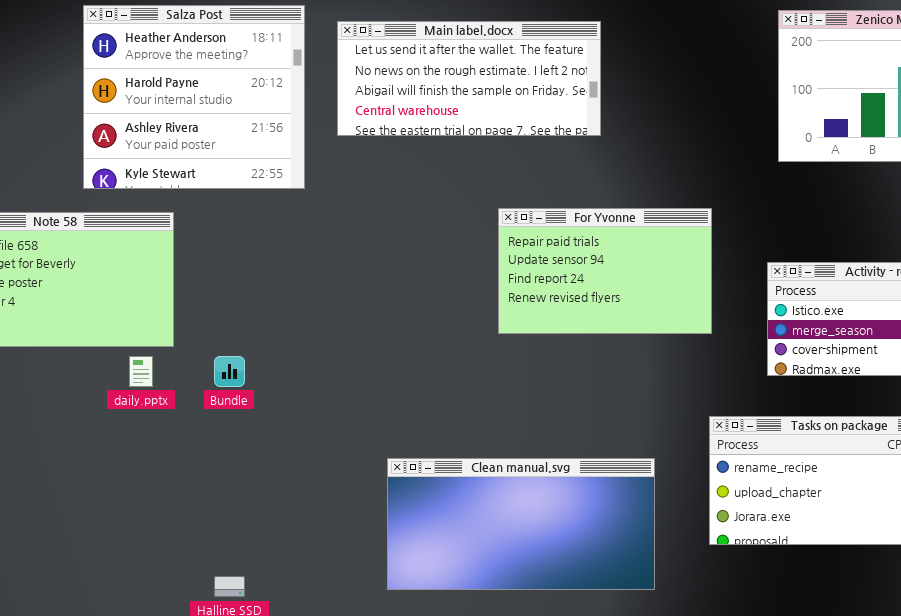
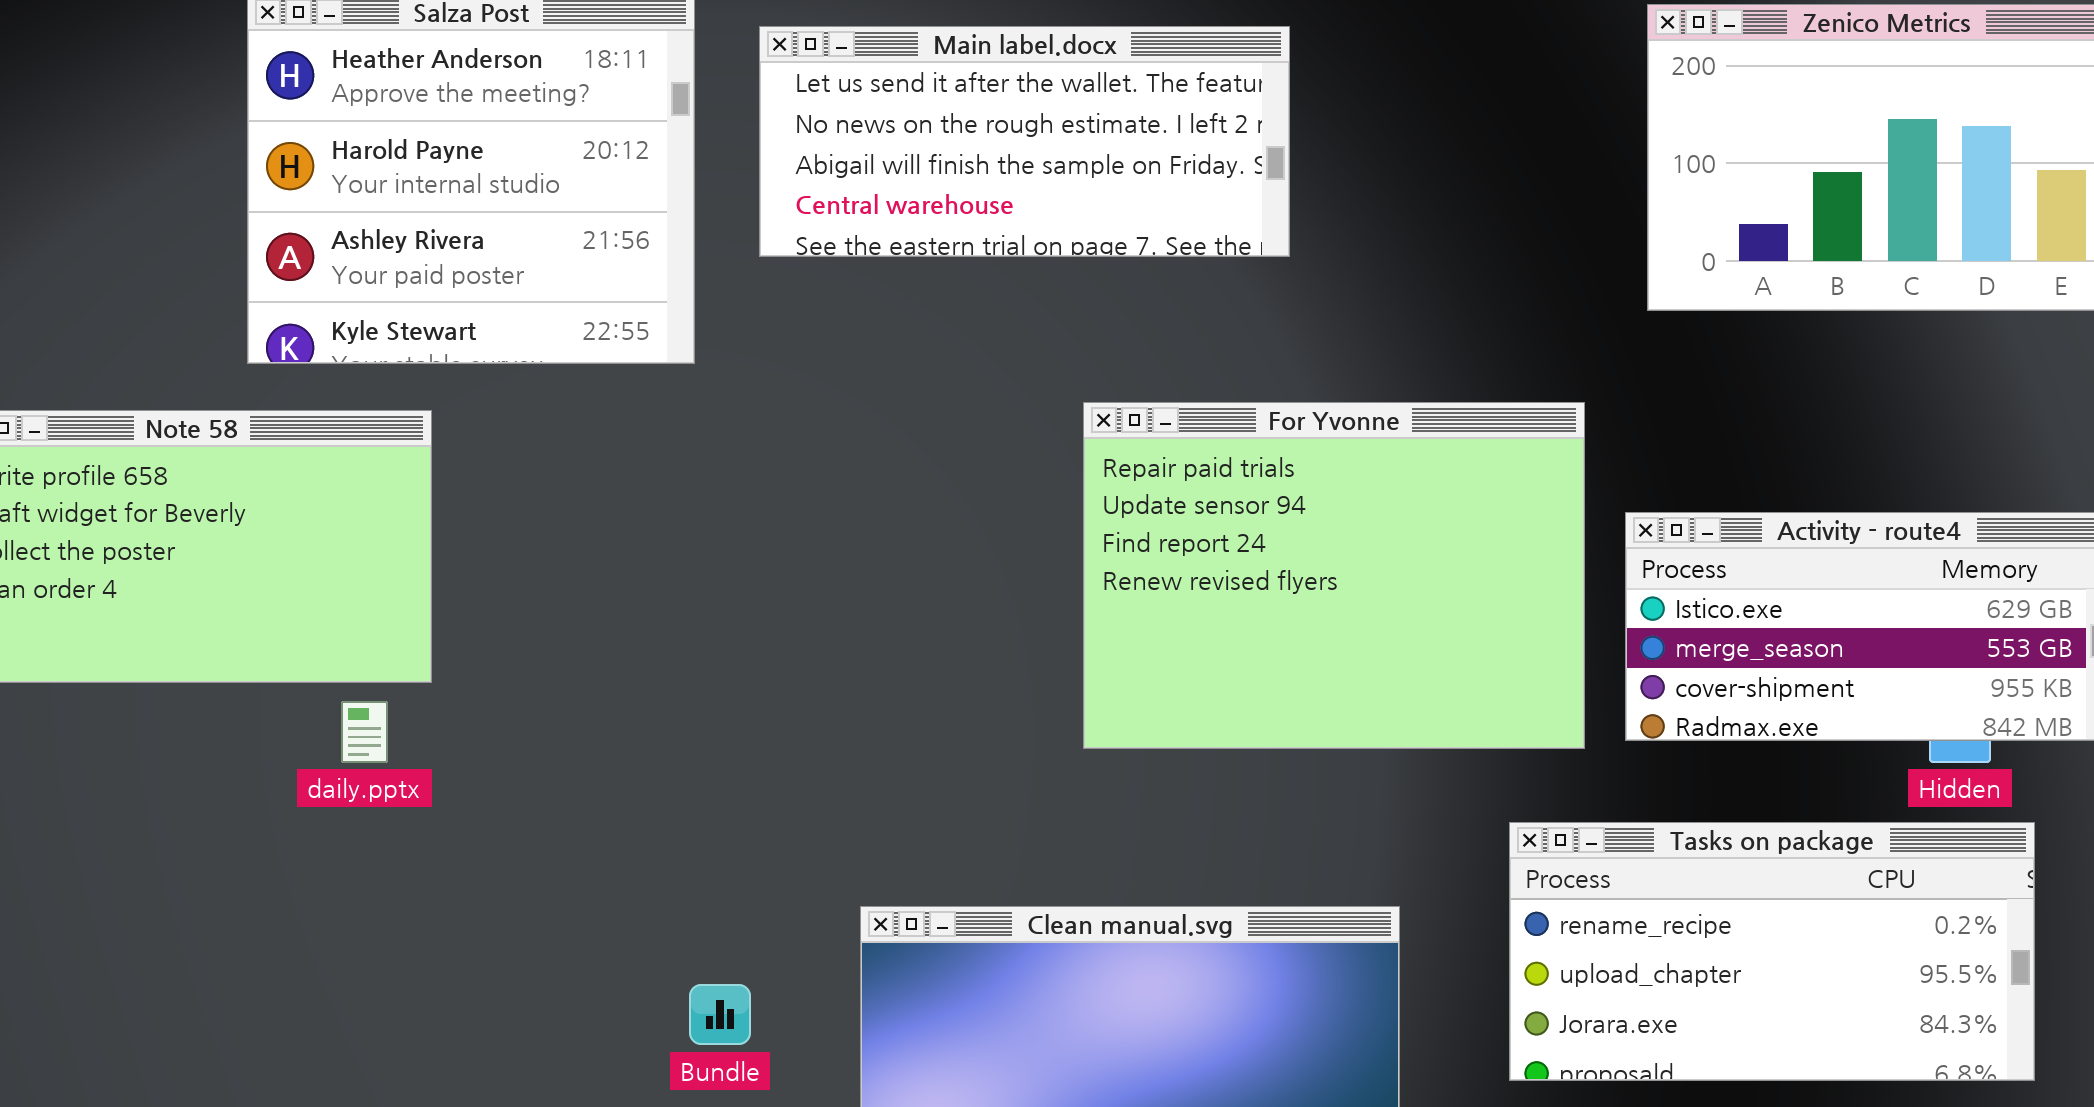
For Yvonne: [498,208,712,334] -> [1083,402,1585,749], resized
Bundle: [214,356,245,387] -> [689,984,751,1045], moved

